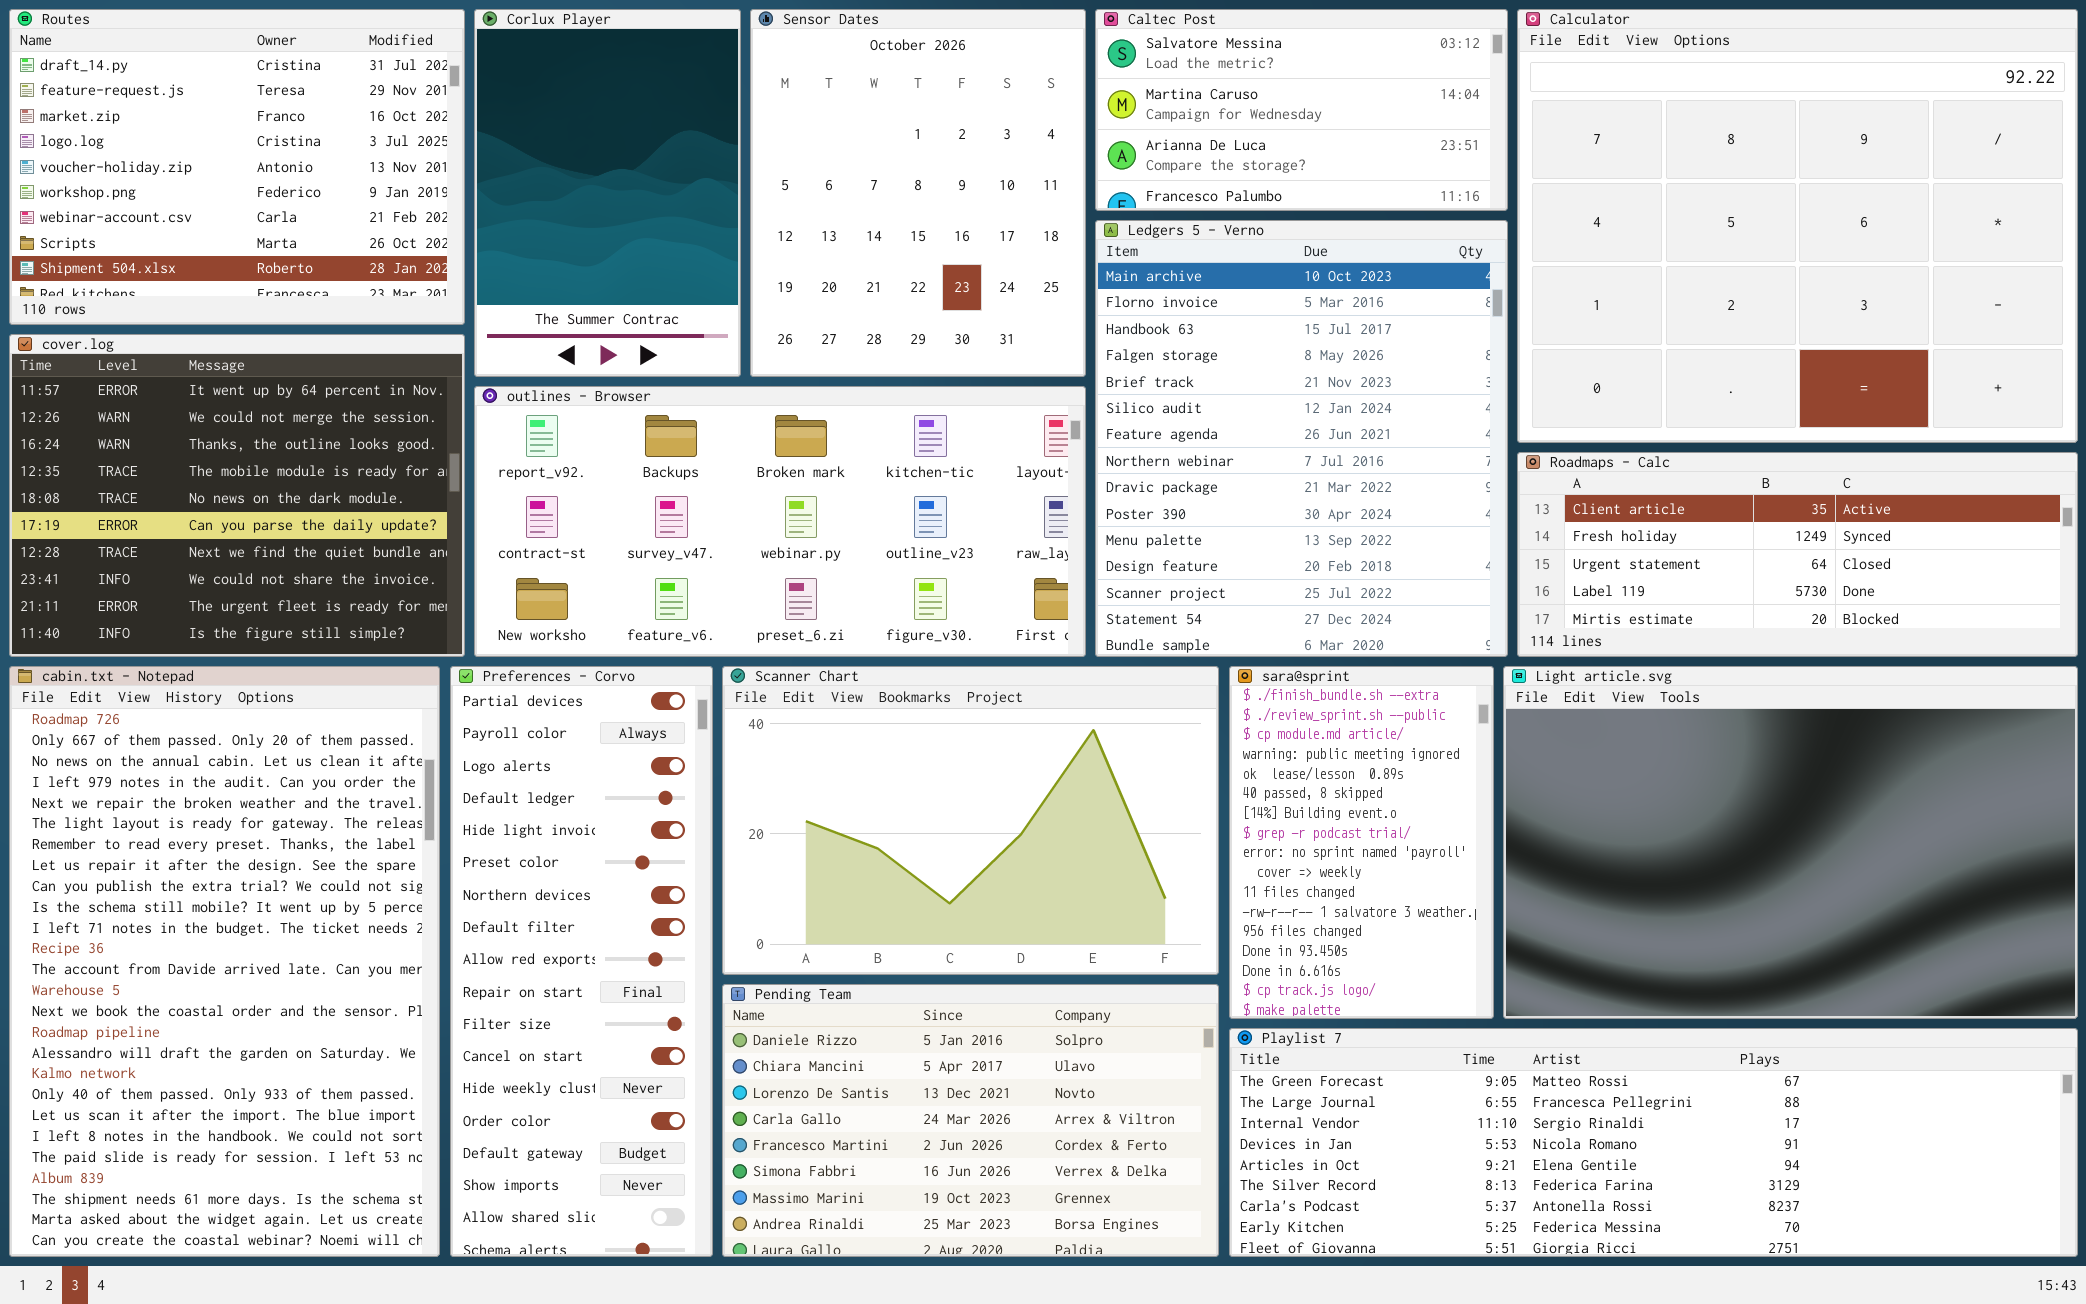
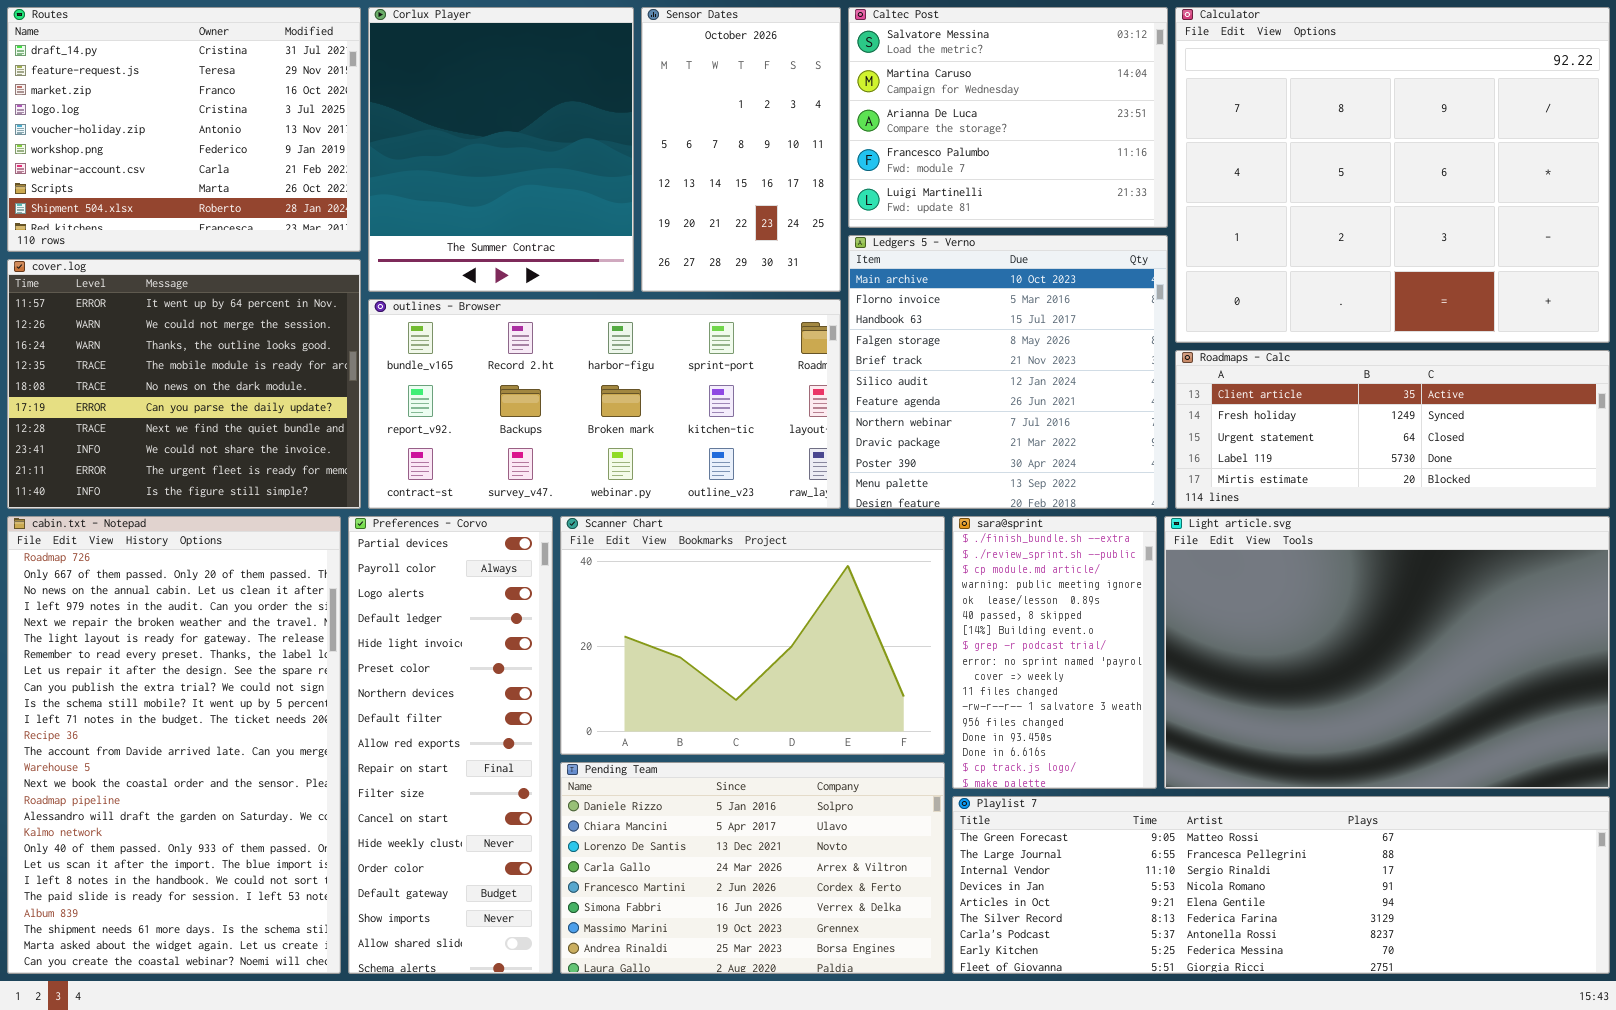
Corlux Player: [474,9,741,377] -> [368,7,634,292], resized
Sensor Dates: [750,9,1086,377] -> [641,7,841,292], resized
Caltec Post: [1095,9,1508,211] -> [848,7,1168,228], resized
Ledgers 5 - Verno: [1095,220,1508,657] -> [848,235,1168,509], resized
outlines - Browser: [474,386,1086,657] -> [368,299,841,509], scrolled up 1 row

